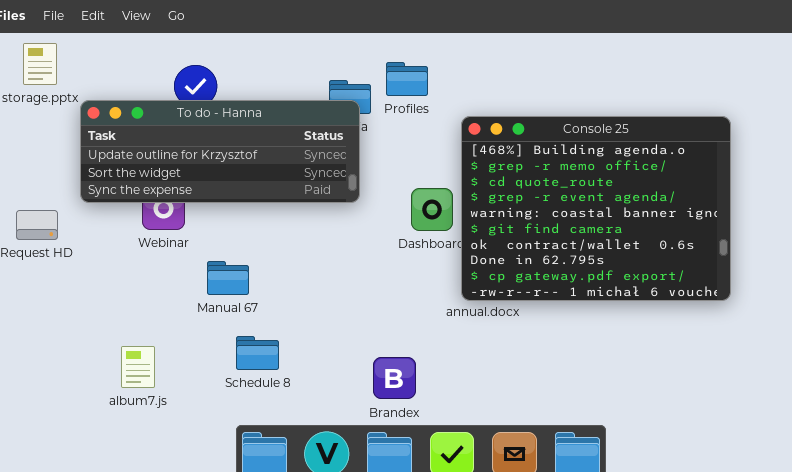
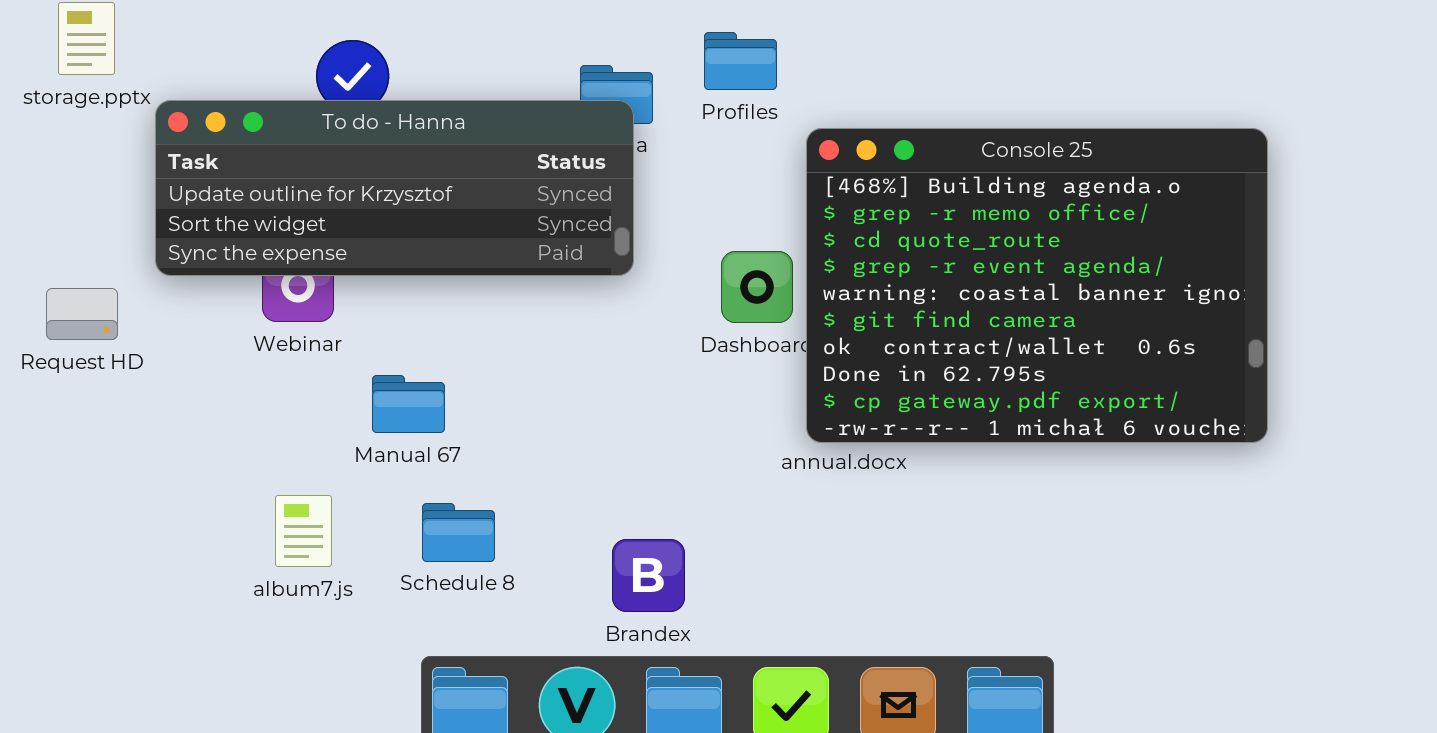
Profiles: [386,62,428,96] -> [704,32,777,90], moved
album7.js: [121,346,155,388] -> [275,495,332,567], moved
Brandex: [373,357,416,399] -> [612,539,685,612], moved

